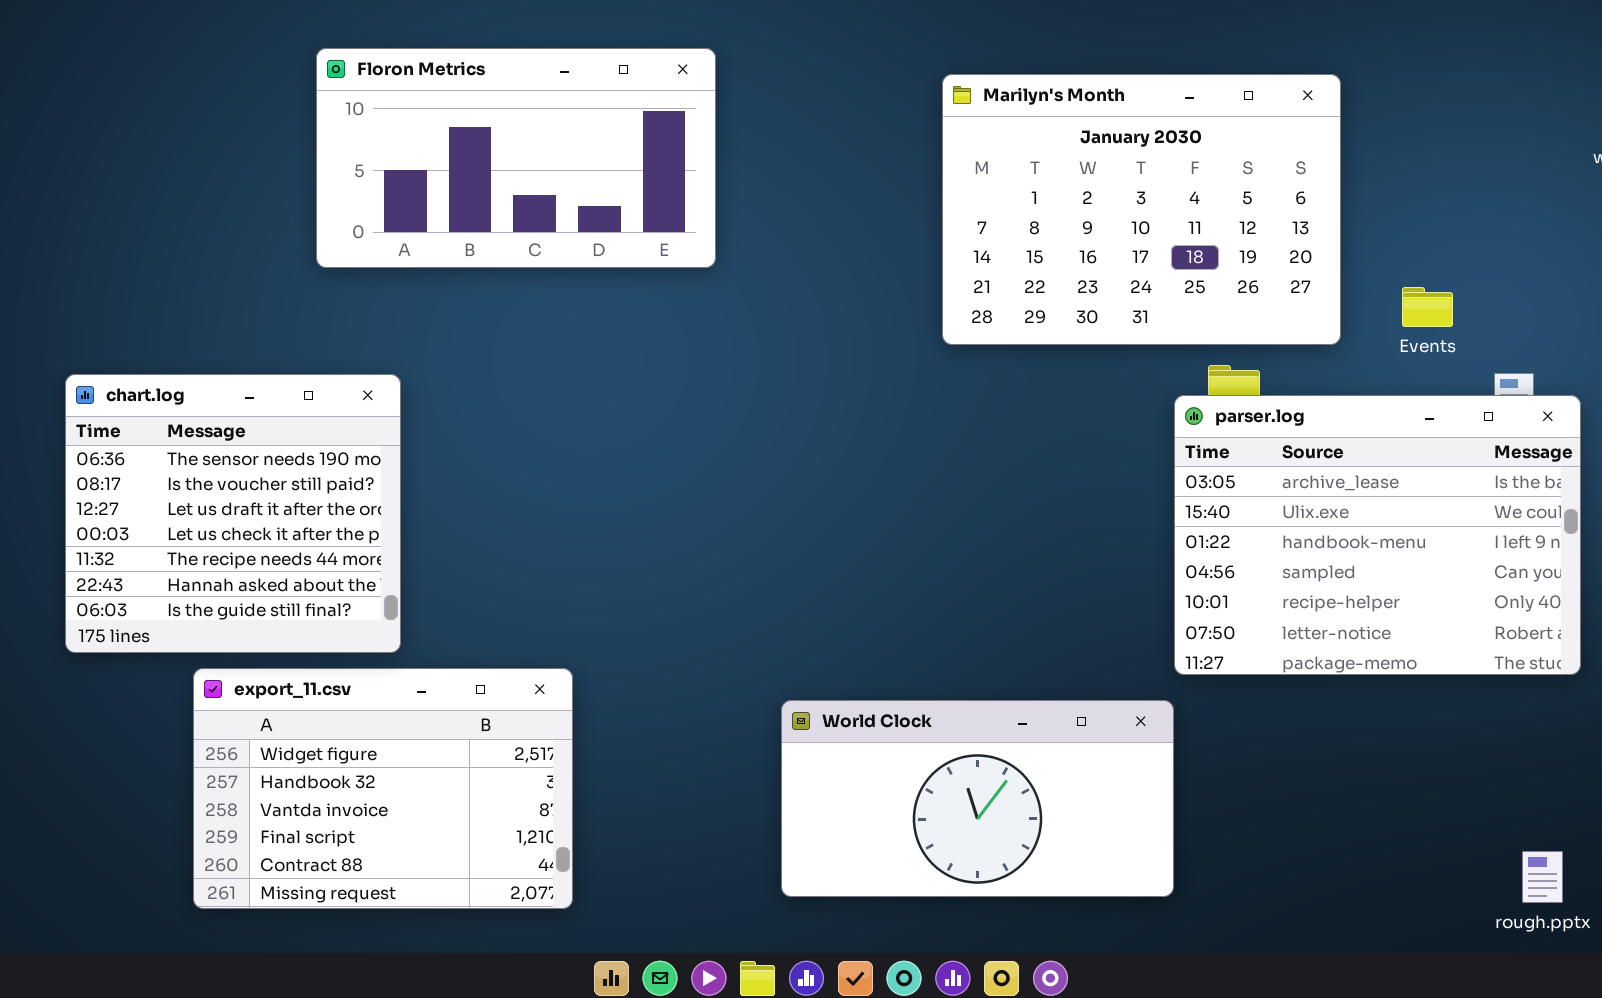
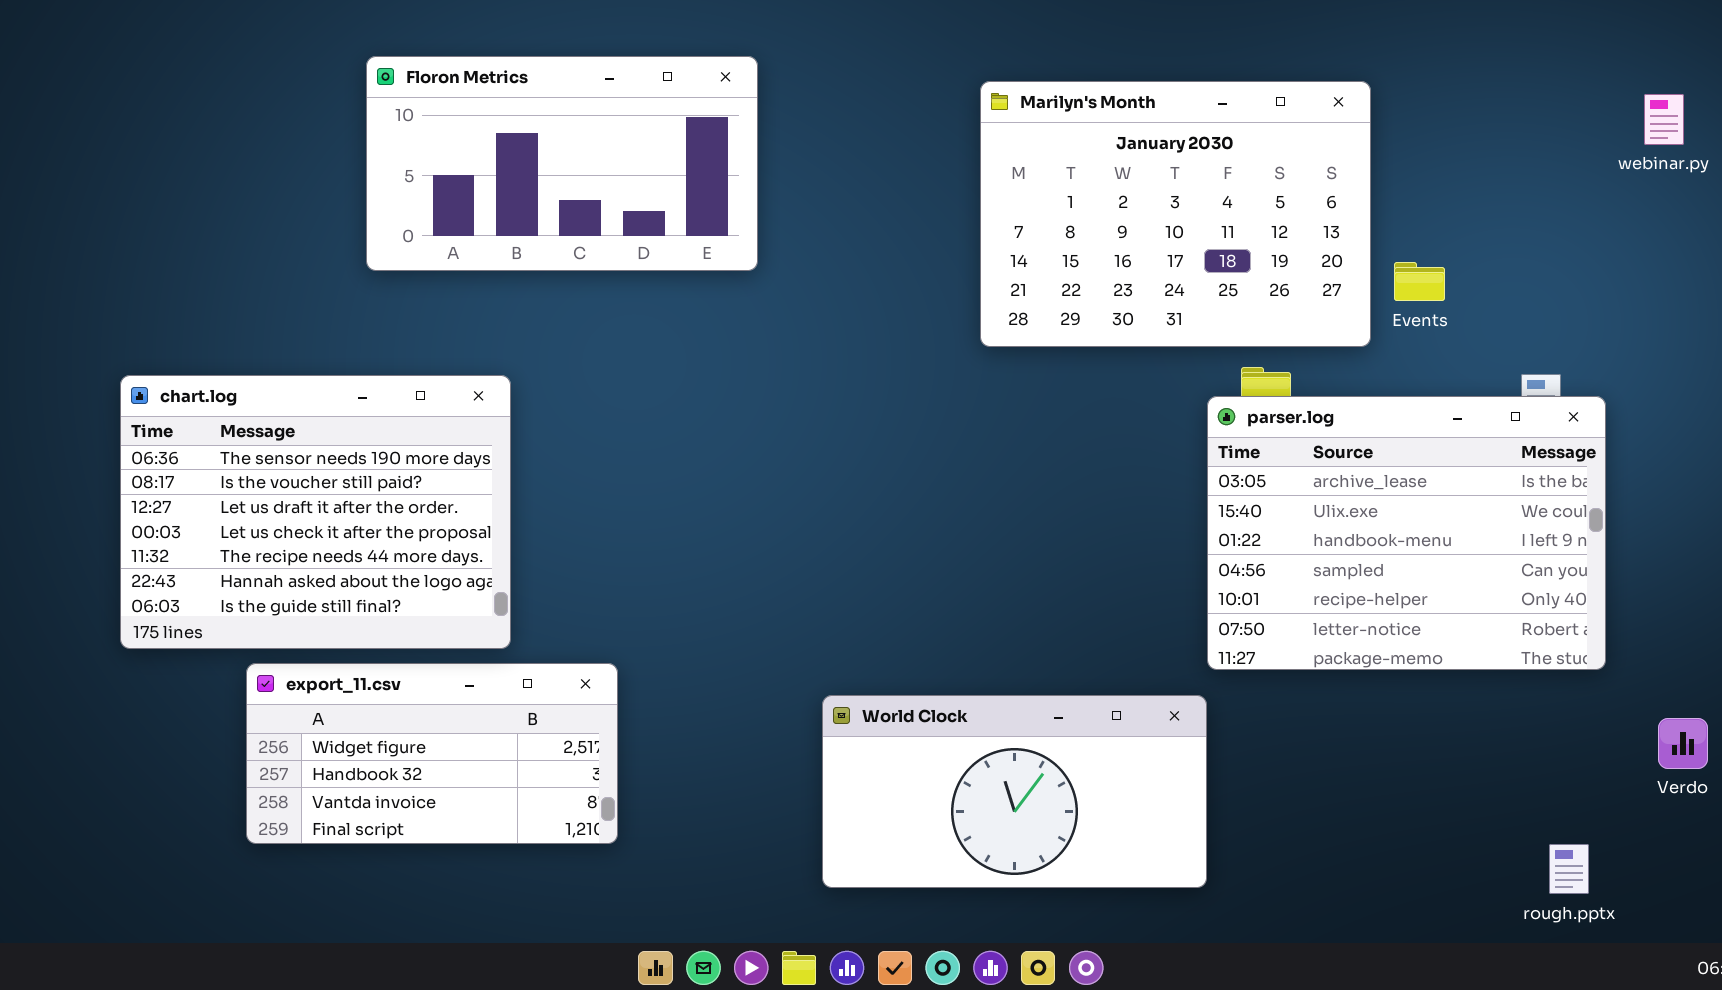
Events: [1402,287,1453,327] -> [1394,262,1445,301], moved
chart.log: [65,374,401,653] -> [120,375,511,649], resized
export_11.csv: [193,668,573,909] -> [246,663,618,844], resized

